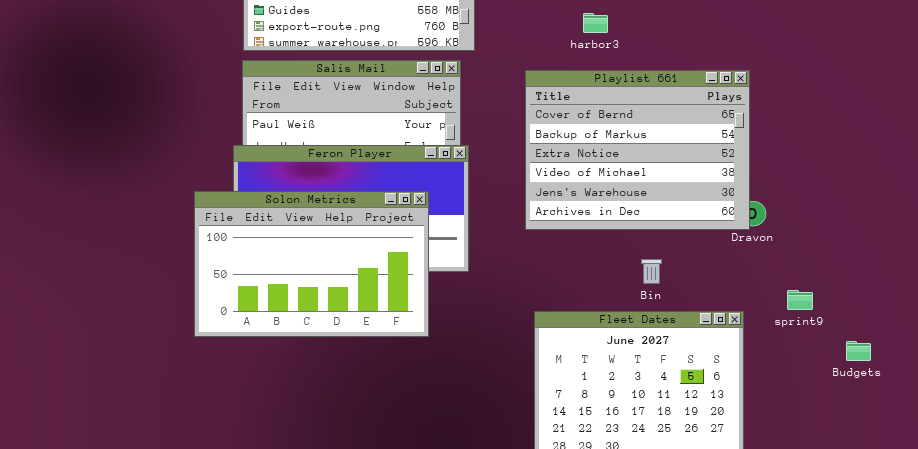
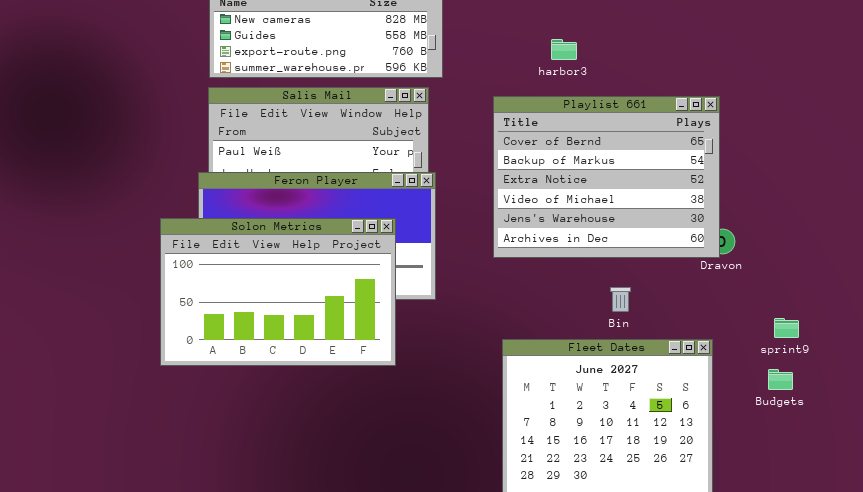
sprint9: [787,290,813,310] -> [774,318,799,338], moved
Budgets: [846,341,871,361] -> [768,369,793,390], moved

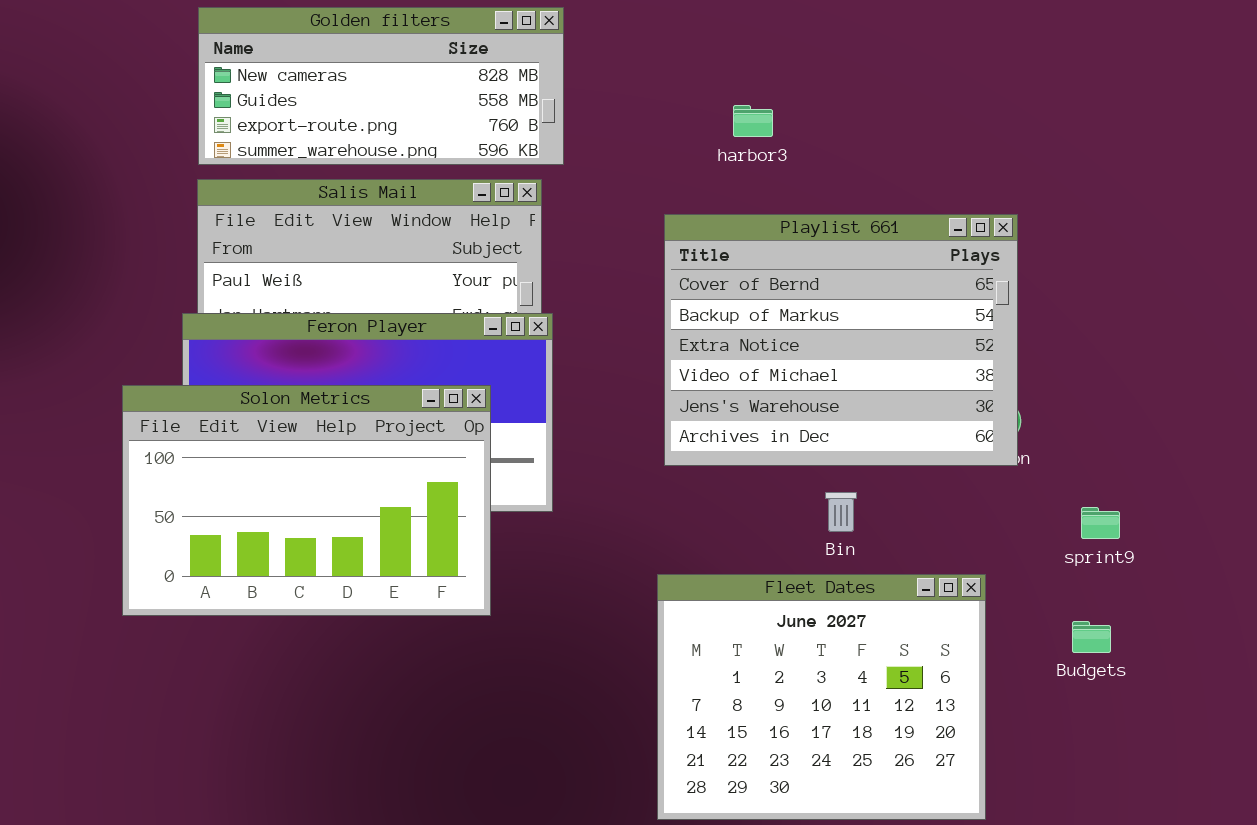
Playlist 661: [493,96,720,258] -> [664,214,1018,466], moved
sprint9: [774,318,799,338] -> [1081,507,1120,539], moved

